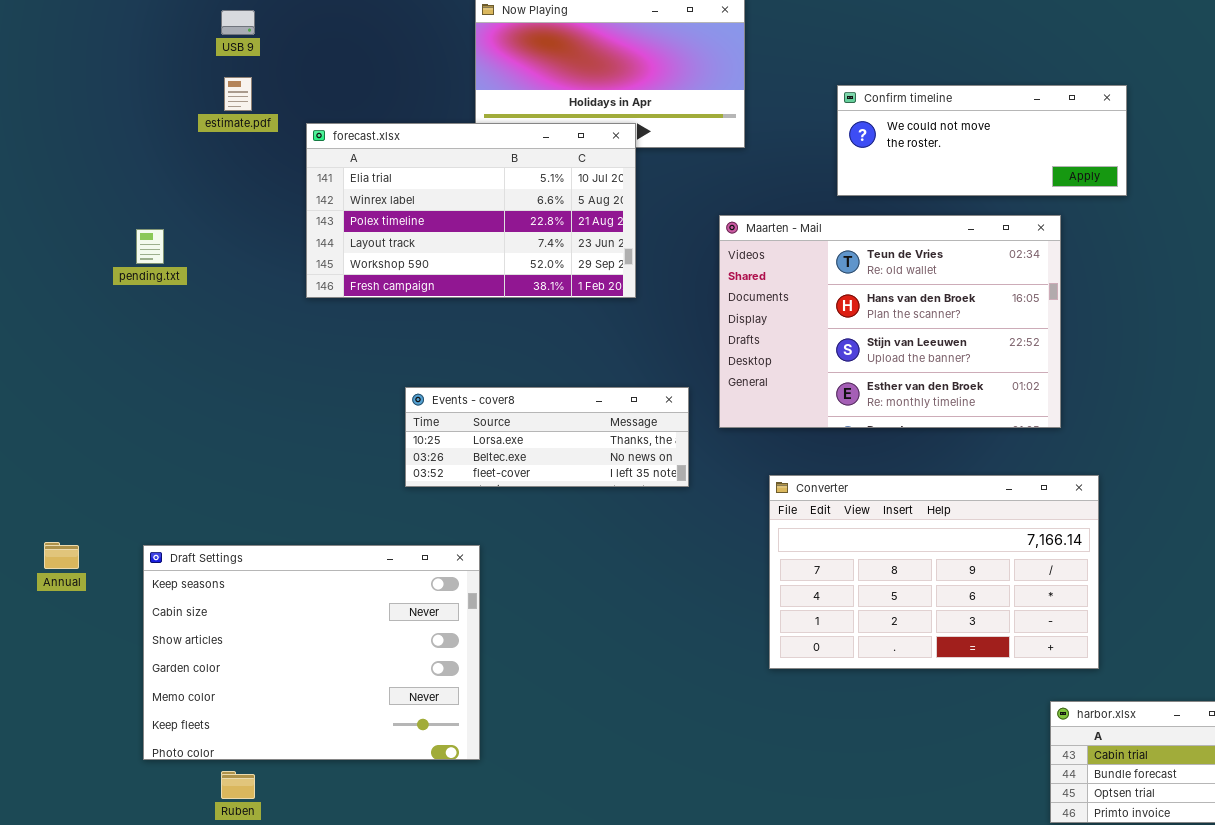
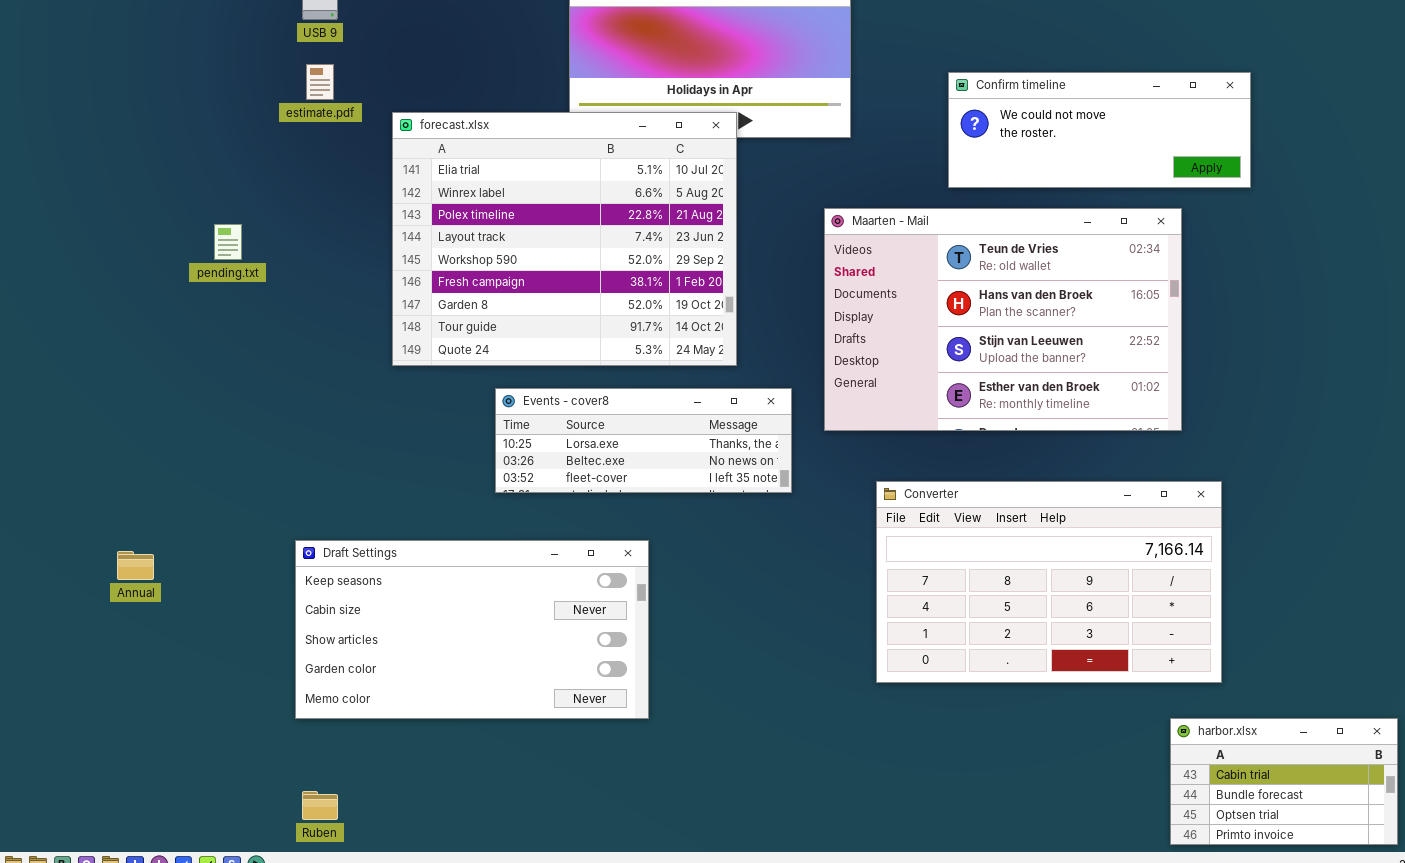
forecast.xlsx: [306,123,636,298] -> [392,112,737,366], resized
Draft Settings: [143,545,480,760] -> [295,540,649,719], moved, resized

